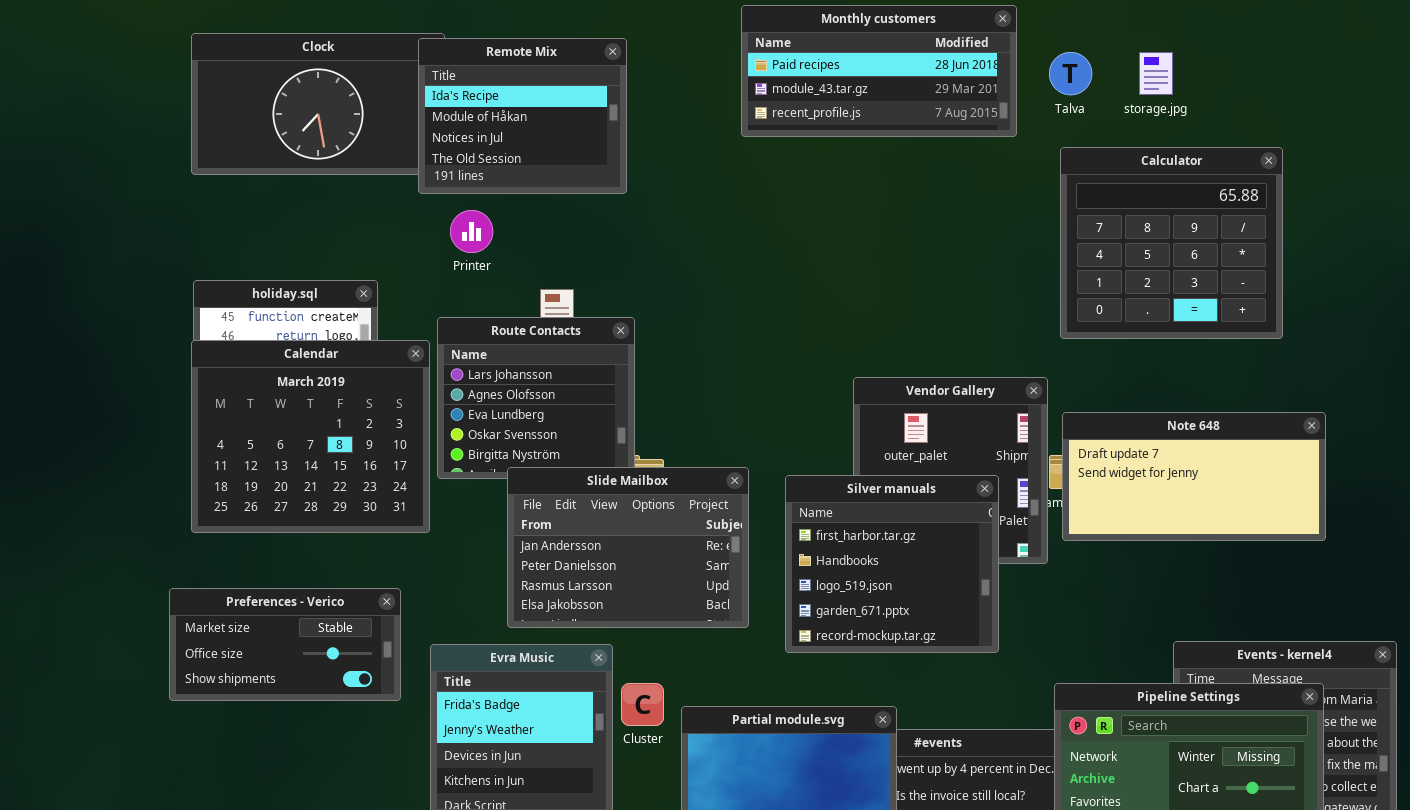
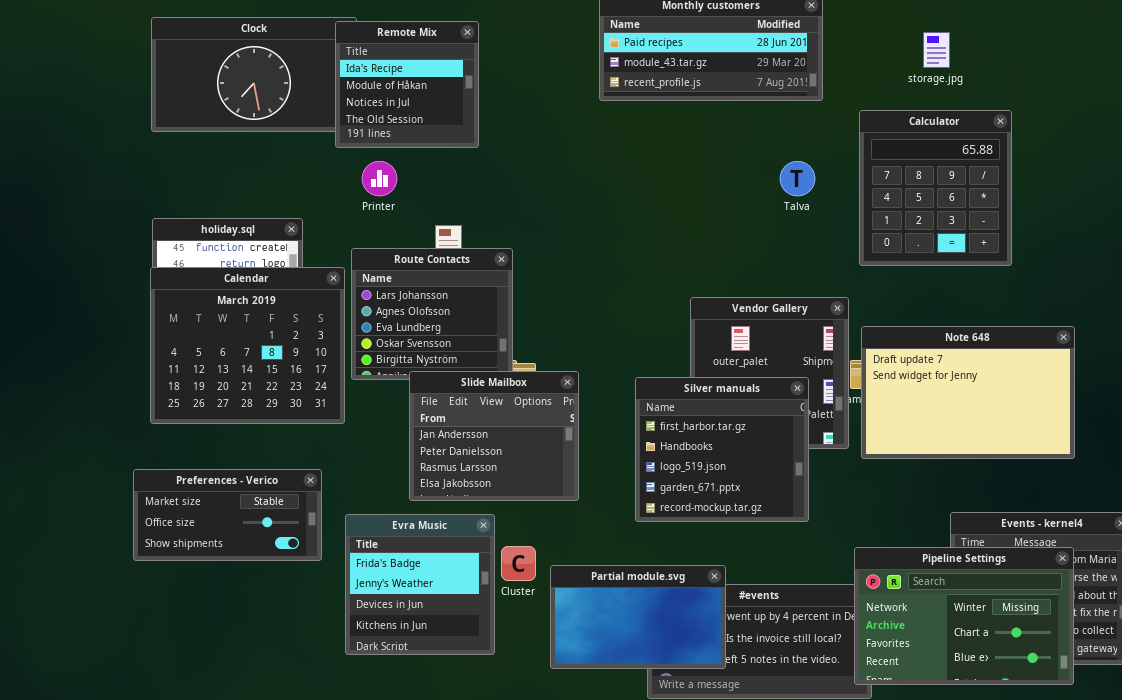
Remote Mix: [418,38,627,194] -> [335,21,479,148], resized
Talva: [1049,52,1092,95] -> [780,161,815,196], moved
Calculator: [1060,147,1283,339] -> [859,110,1012,266], resized
Note 648: [1062,412,1326,541] -> [861,326,1075,459], resized
Slide Mailbox: [507,467,749,628] -> [409,371,579,501], resized

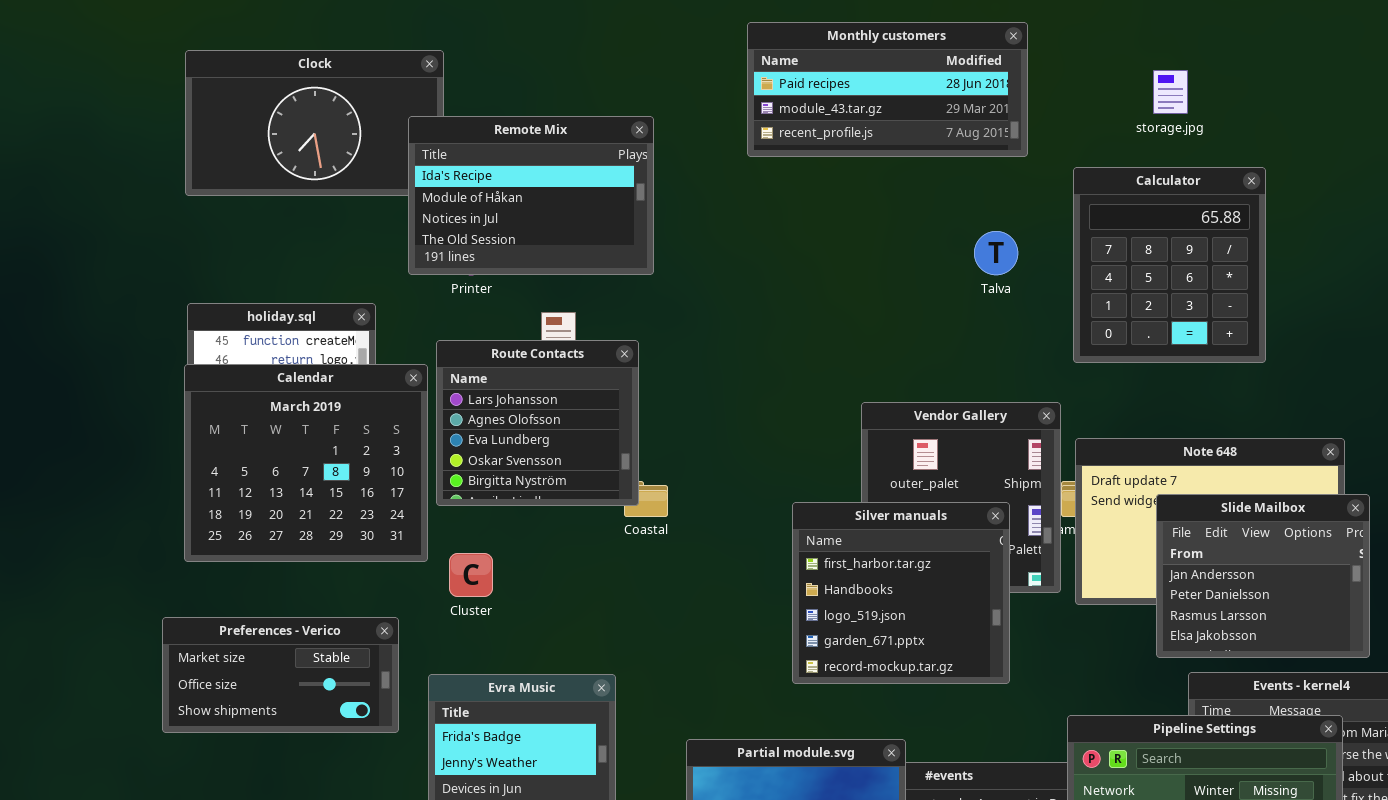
Remote Mix: [335,21,479,148] -> [408,116,654,275], moved, resized
Slide Mailbox: [409,371,579,501] -> [1156,494,1370,658], moved
Cluster: [501,546,536,581] -> [449,553,493,597], moved

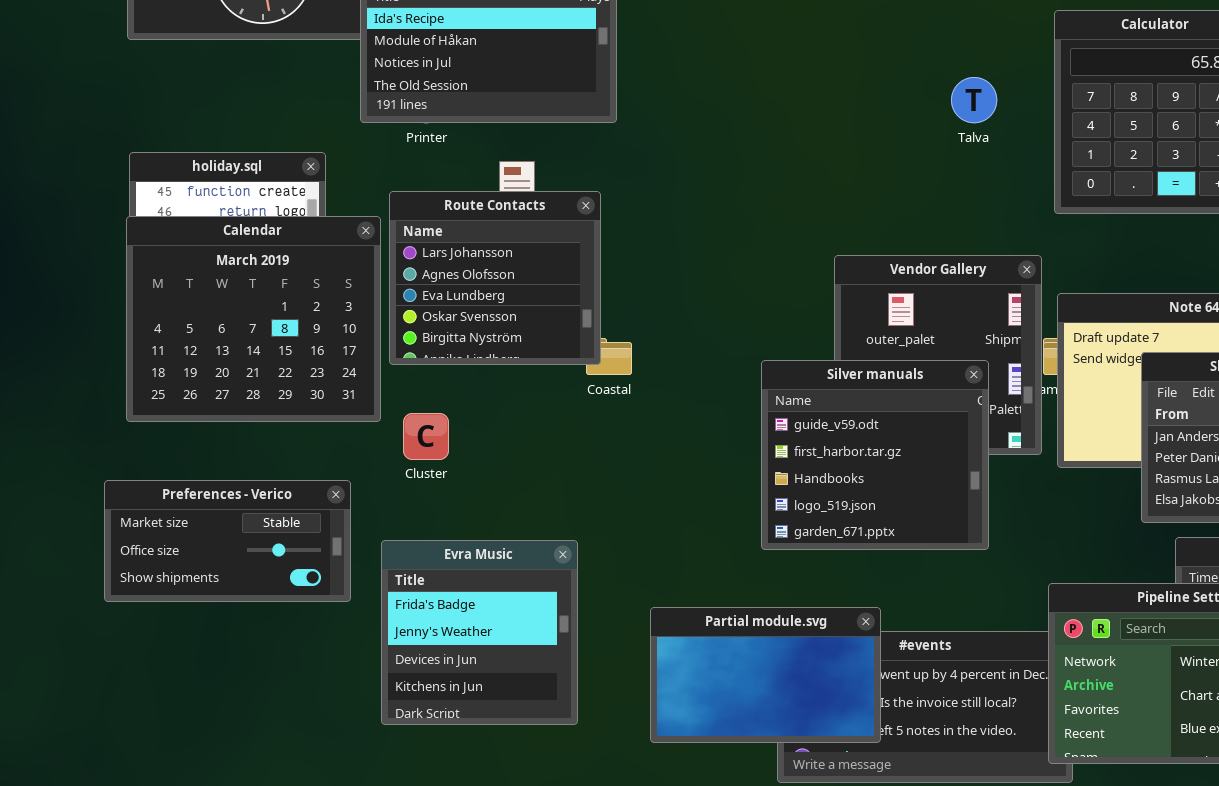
Silver manuals: [792,502,1010,684] -> [761,360,989,550], scrolled up 1 row

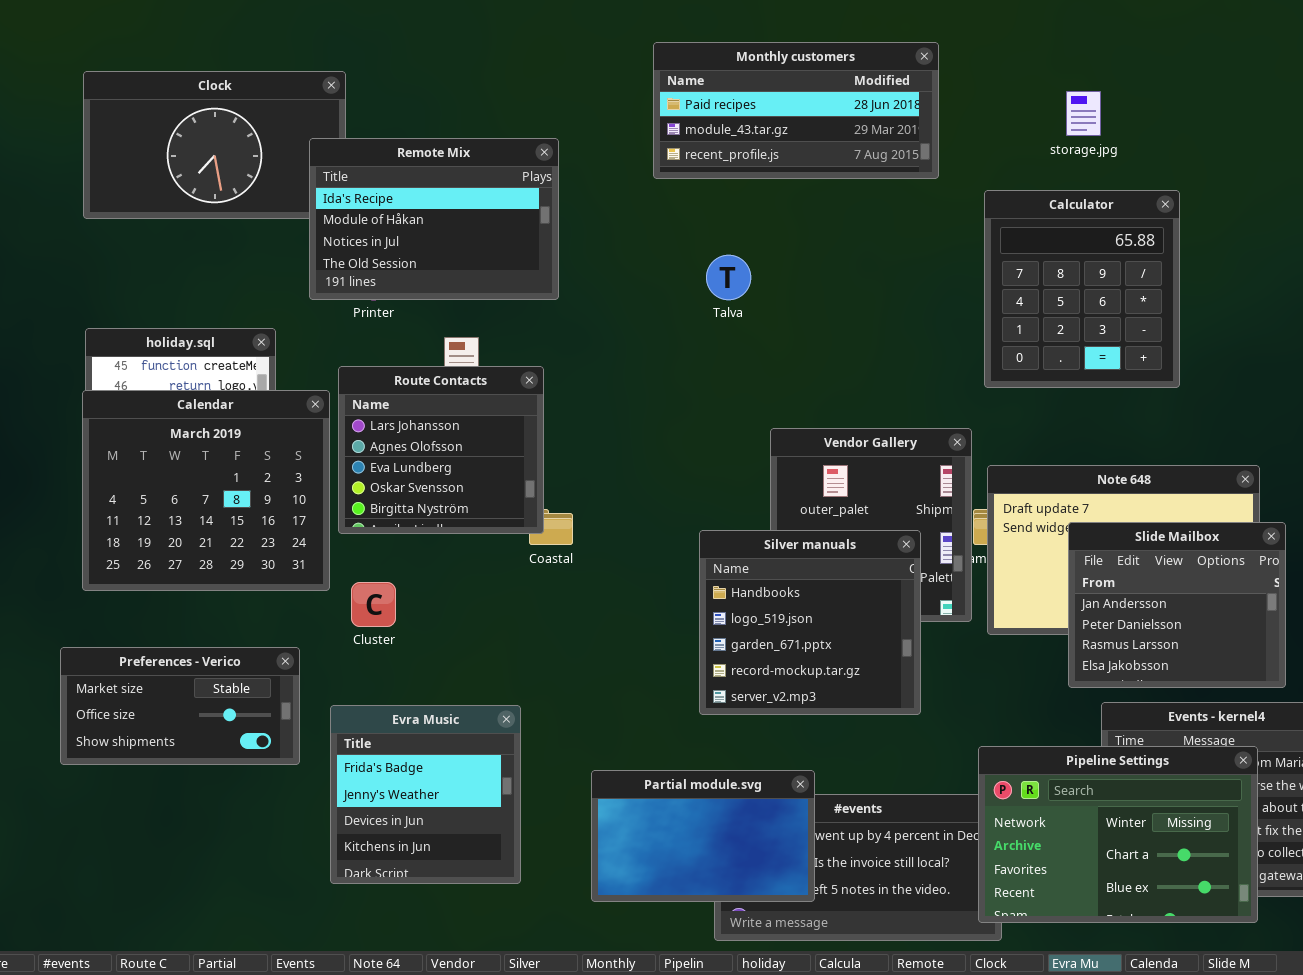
Talva: [951,77,997,123] -> [706,255,751,300], moved
Silver manuals: [761,360,989,550] -> [699,530,921,715], scrolled down 2 rows

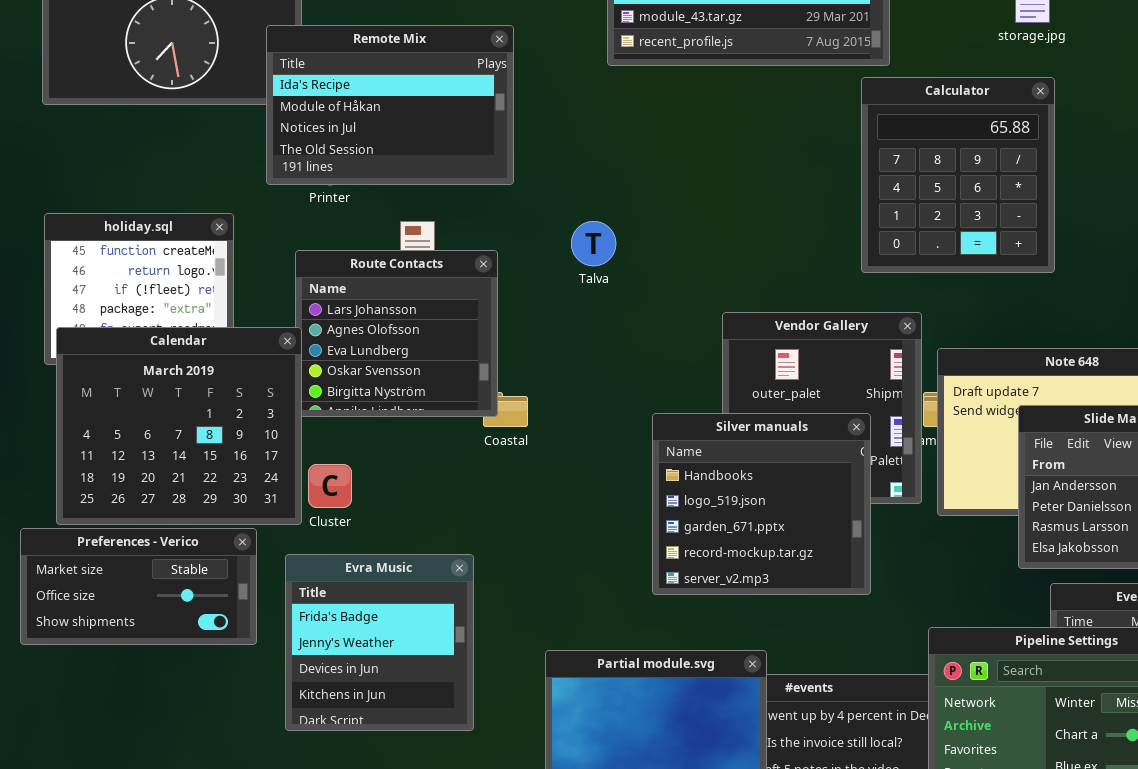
Calculator: [984,190,1180,388] -> [861,77,1055,273], moved
Talva: [706,255,751,300] -> [571,221,616,266], moved
Calendar: [82,390,330,591] -> [56,327,302,525], moved
Evra Music: [330,705,521,884] -> [285,554,474,731], moved

